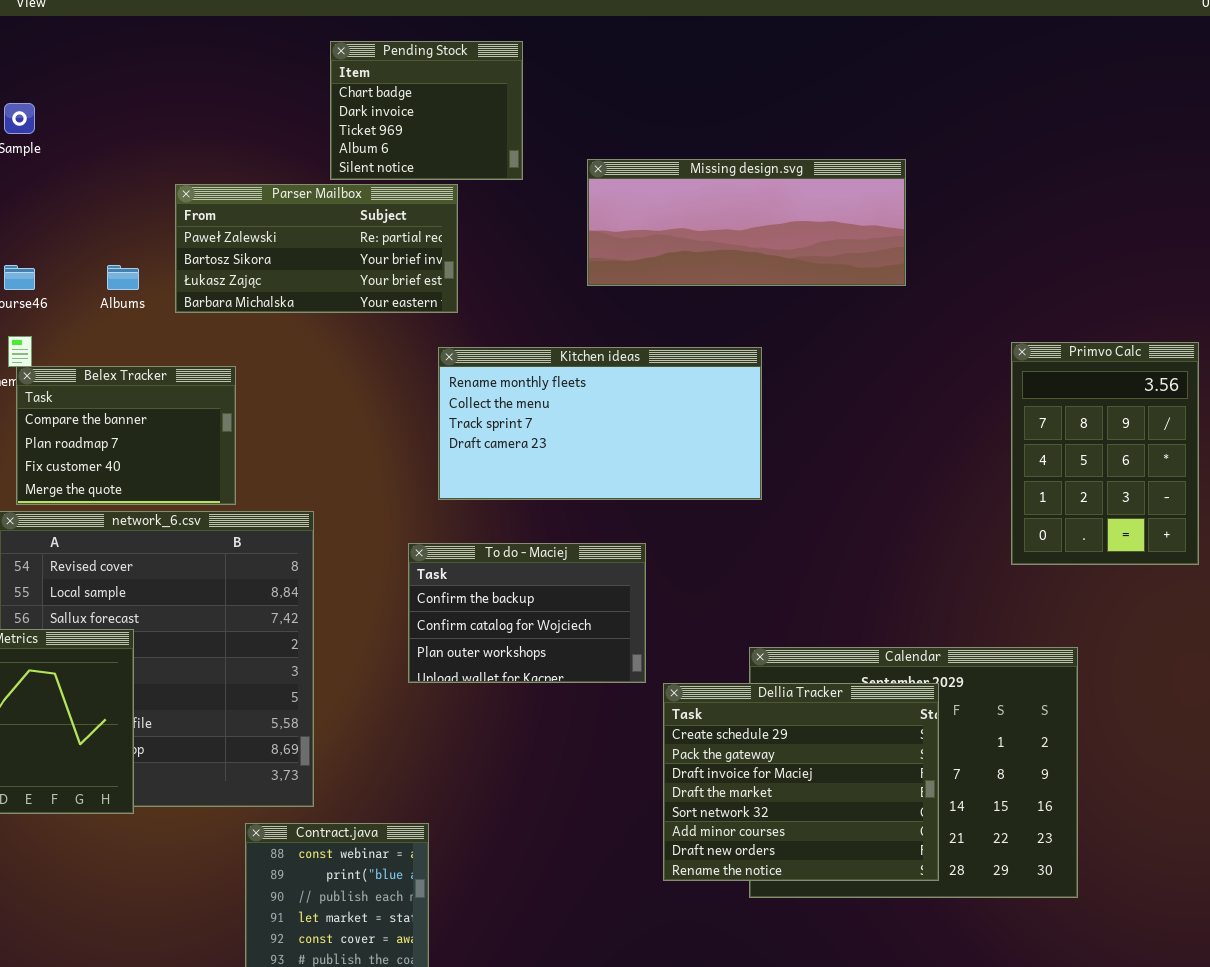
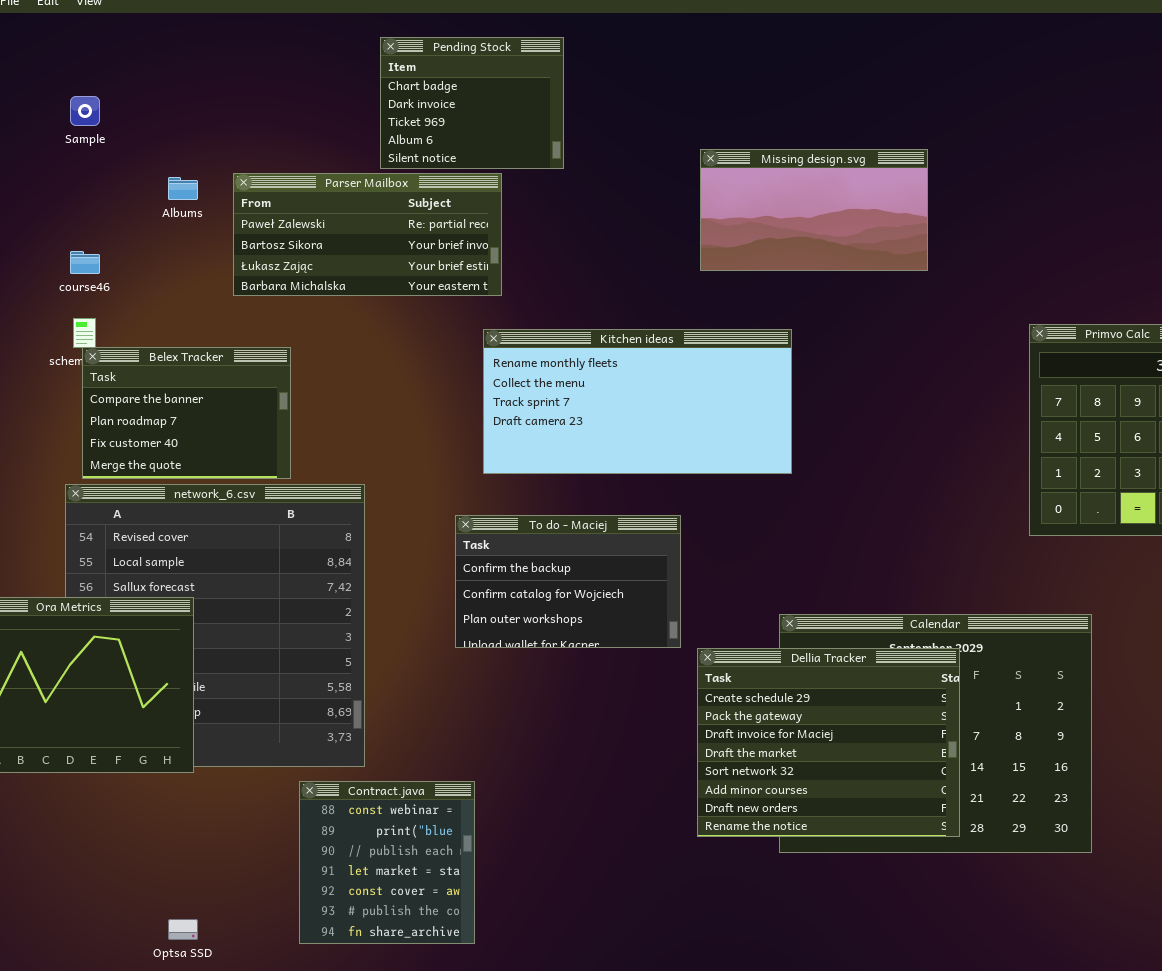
Missing design.svg: [587,159,906,286] -> [700,149,928,271], resized
Albums: [107,265,139,290] -> [168,177,198,200], moved

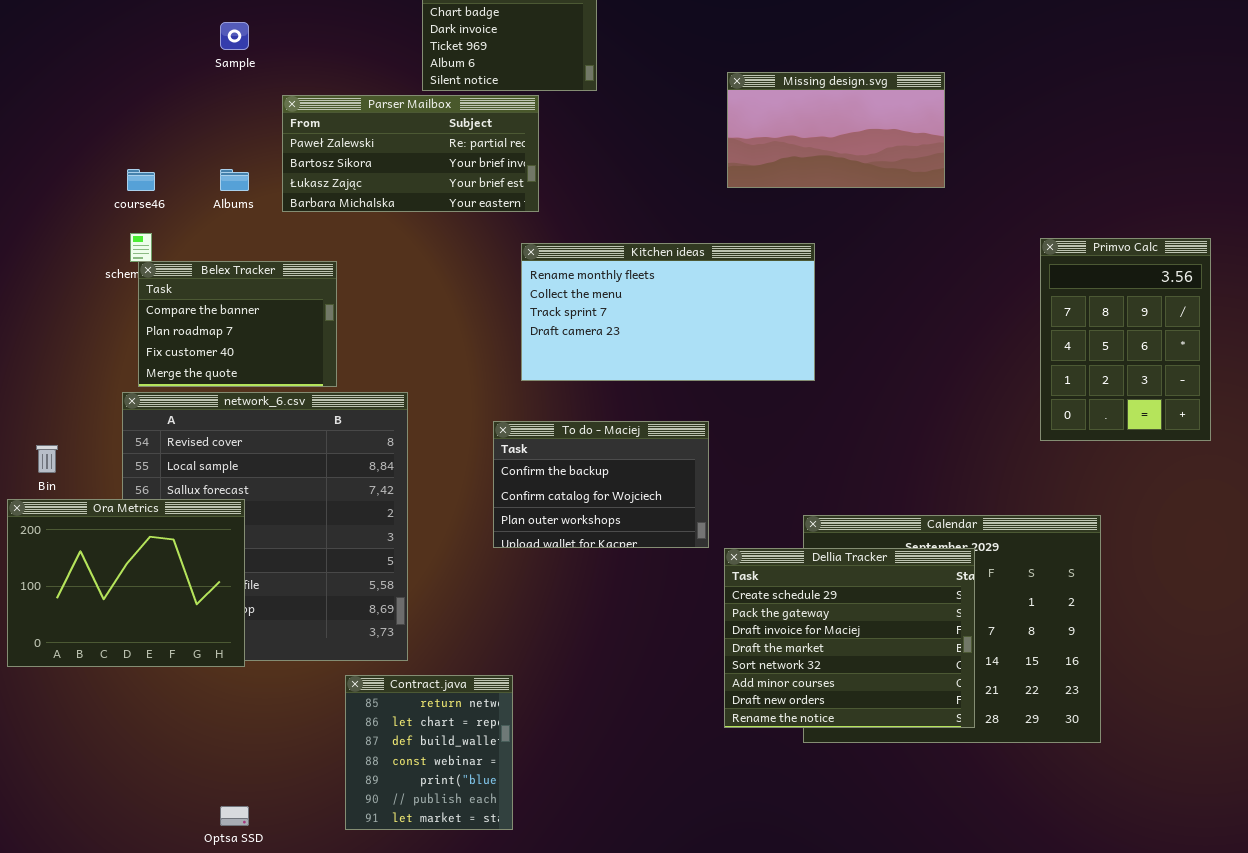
Sample: [70,96,100,126] -> [220,22,249,50], moved
Albums: [168,177,198,200] -> [220,169,249,191], moved
Contract.java: [299,781,475,944] -> [345,675,513,830], scrolled up 3 rows

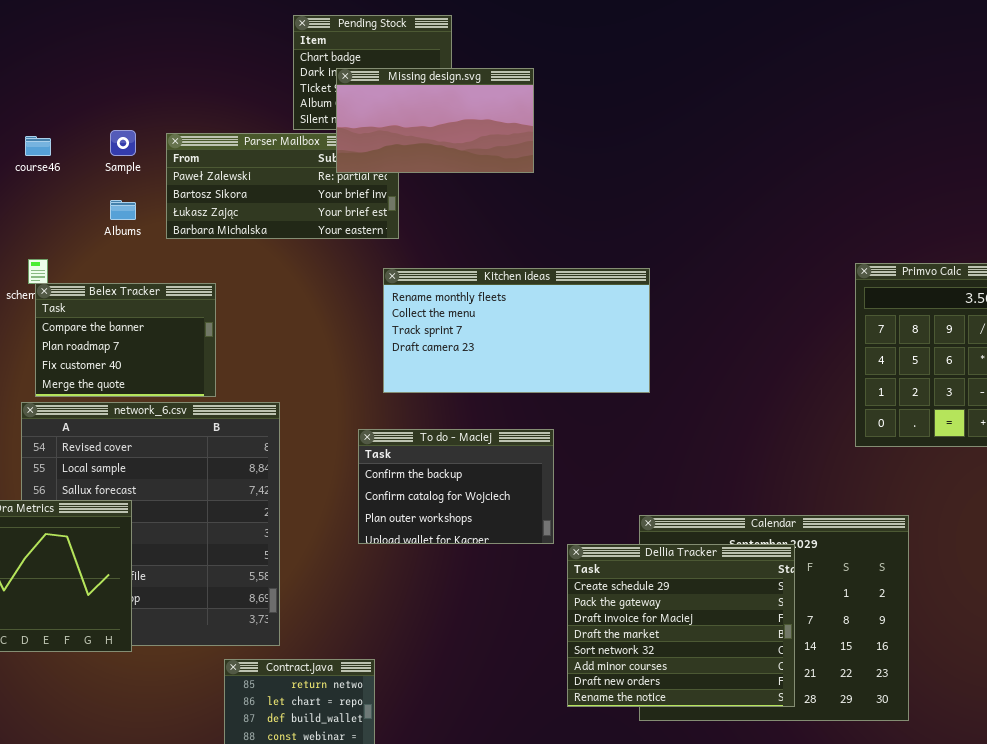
Sample: [220,22,249,50] -> [110,130,136,156], moved
Missing design.svg: [727,72,945,188] -> [336,68,534,173], moved
course46: [127,169,155,191] -> [25,136,51,156], moved

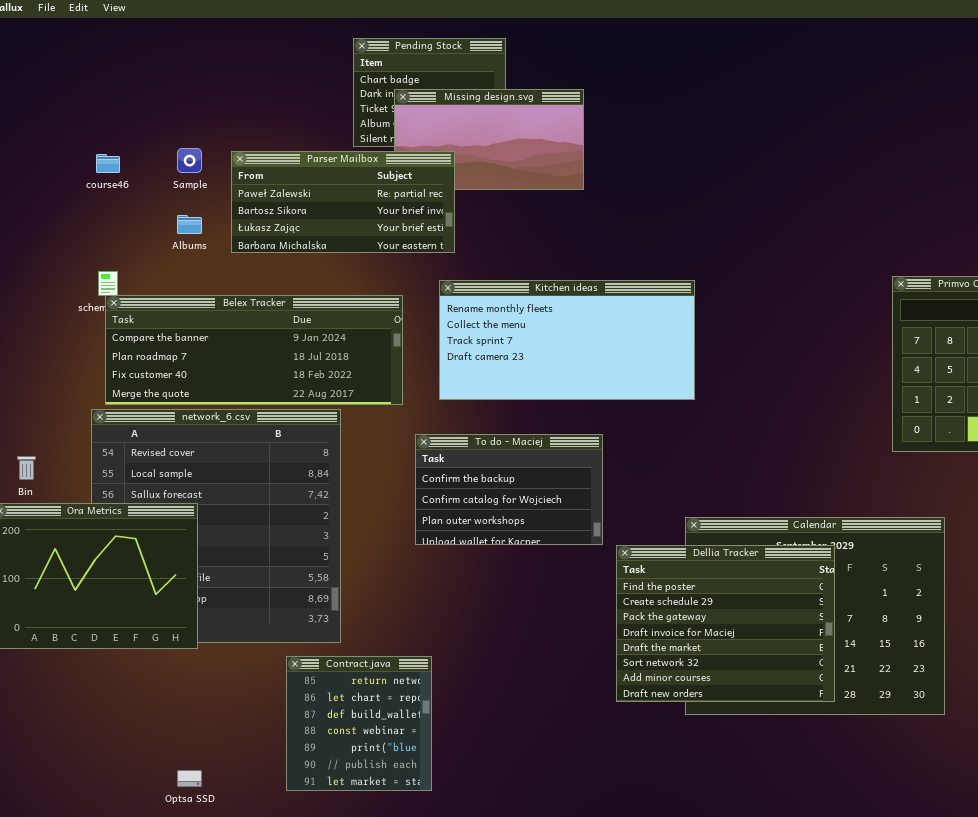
Parser Mailbox: [166,133,399,239] -> [231,151,455,253], raised
Belex Tracker: [35,283,216,397] -> [105,295,403,405], resized
Dellia Tracker: [567,544,795,707] -> [616,545,835,702], scrolled up 1 row

